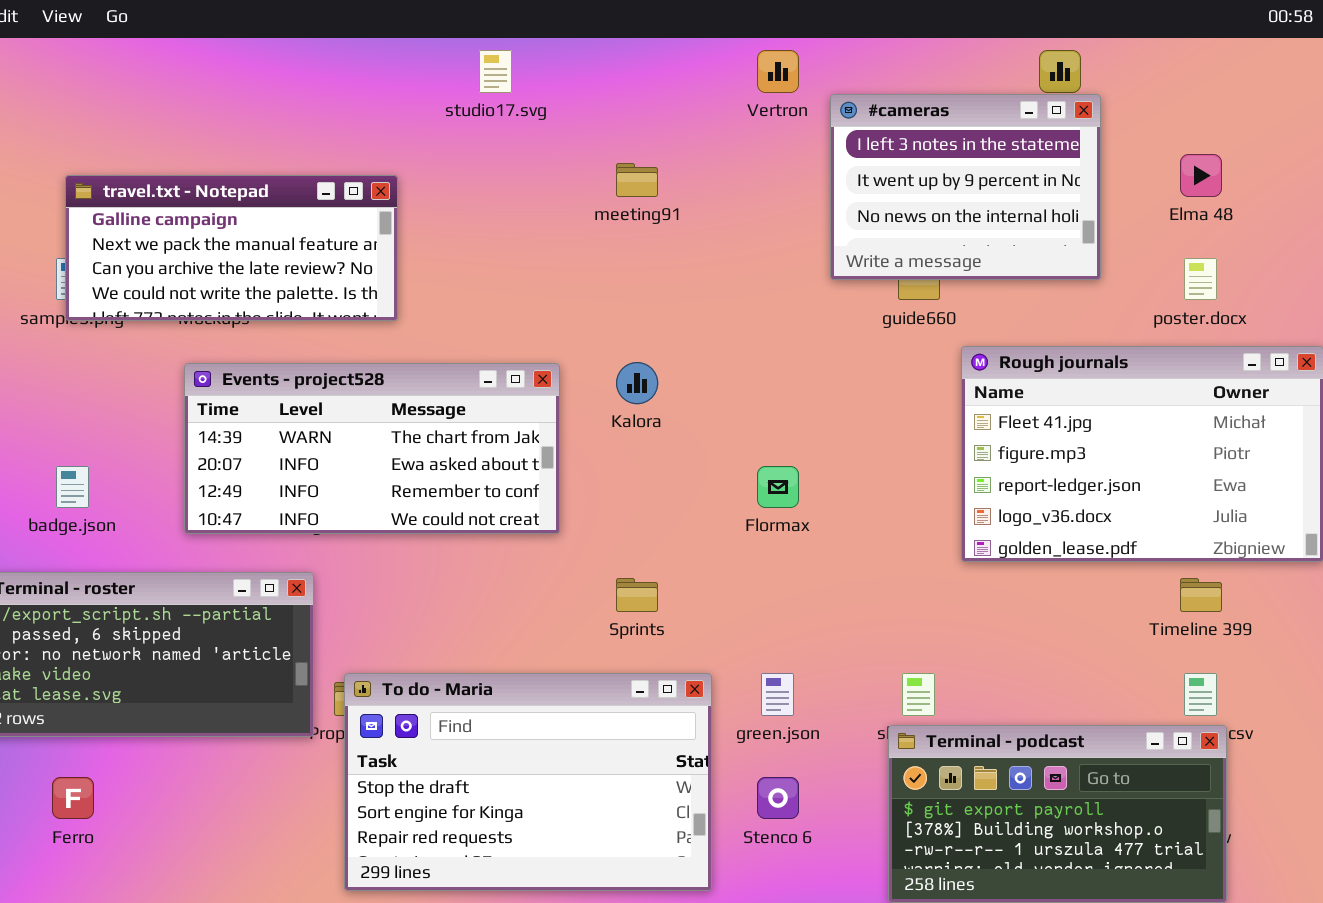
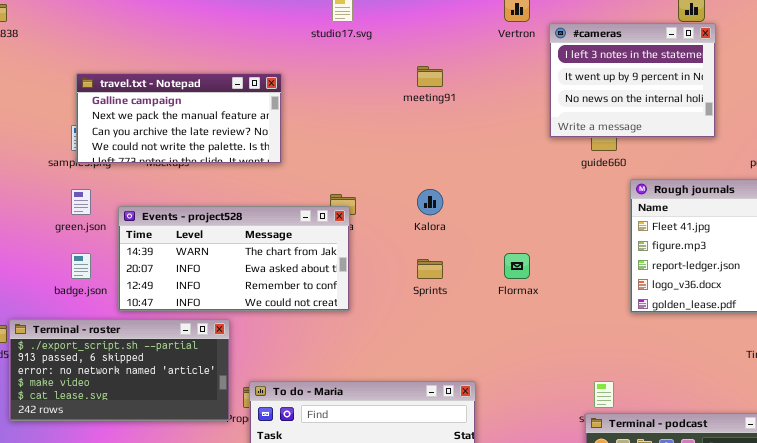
Events - project528: [184,363,560,534] -> [118,206,350,311], moved
Sprints: [616,578,658,612] -> [417,259,443,279], moved
green.json: [761,673,794,716] -> [71,189,91,215], moved

